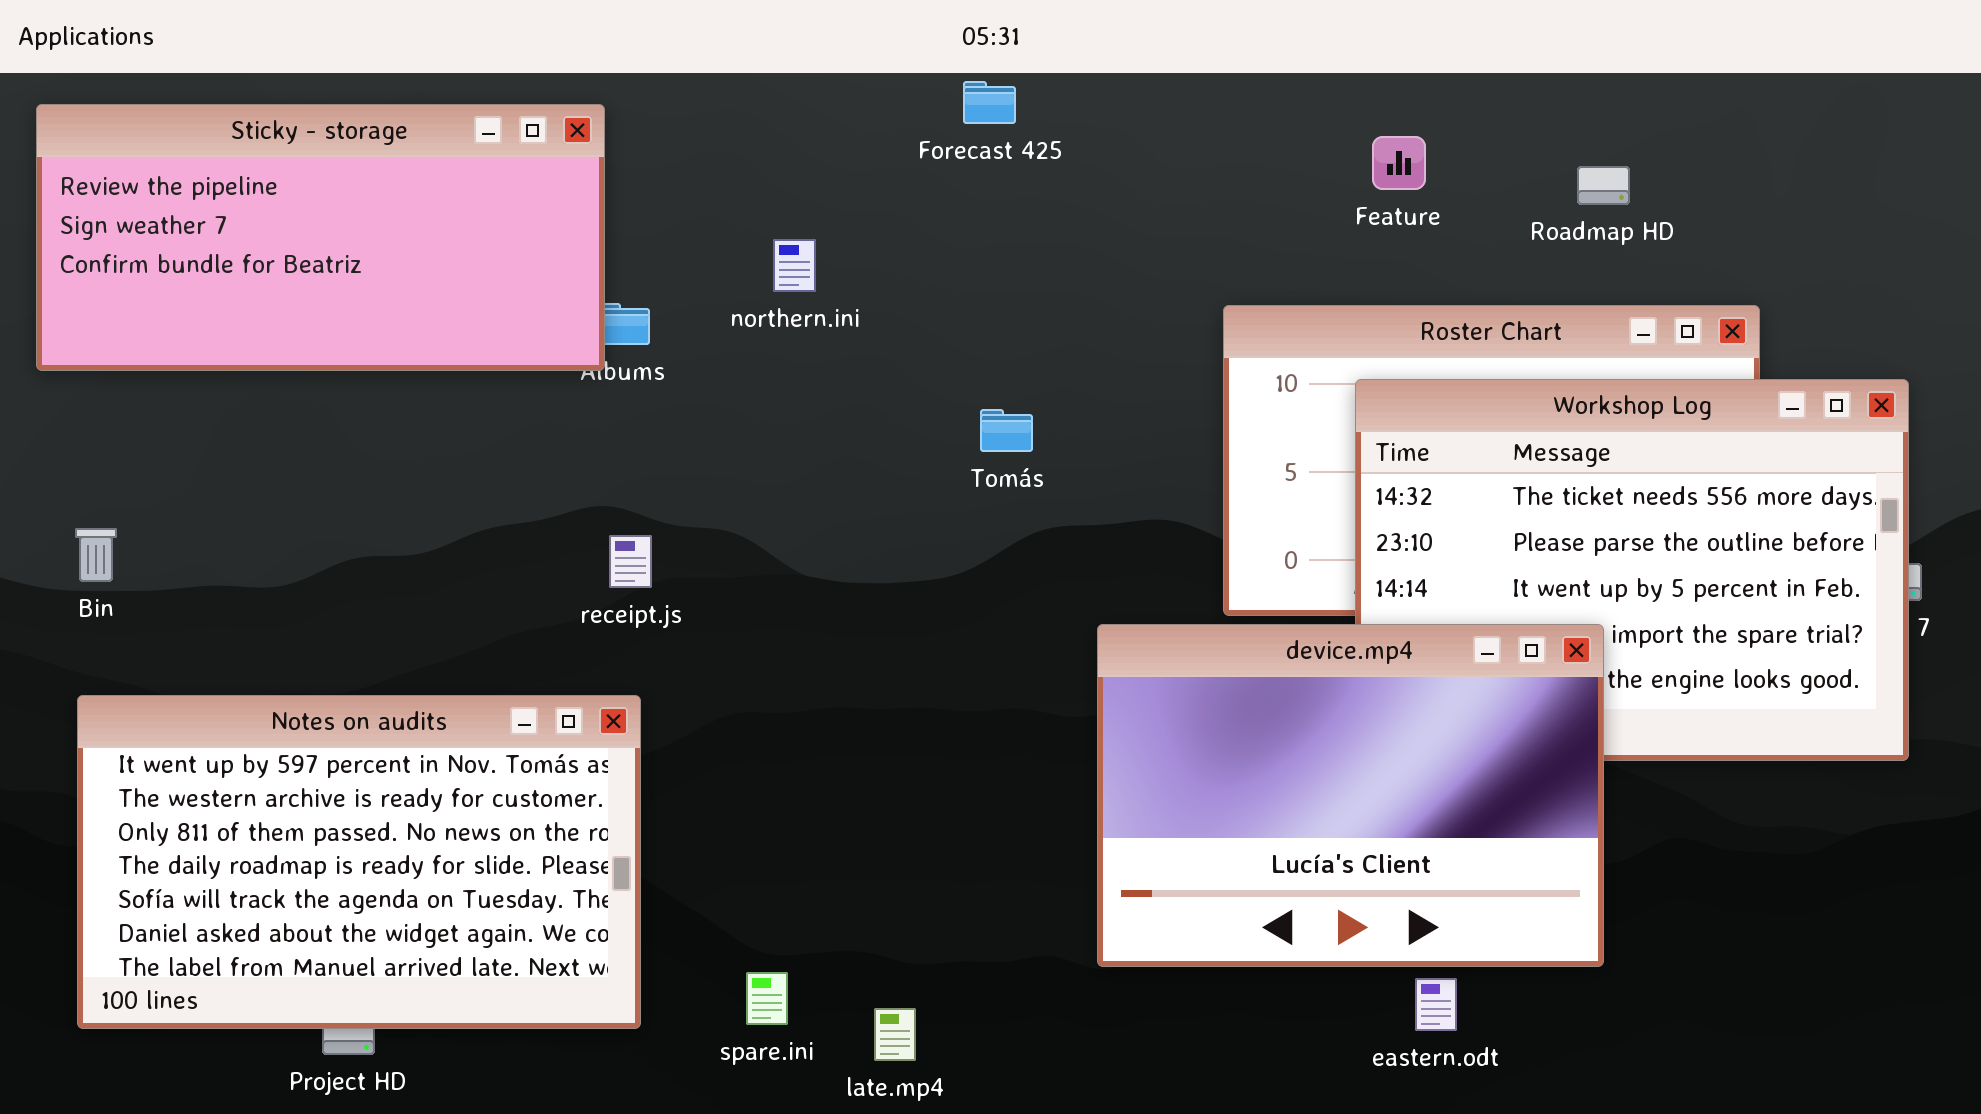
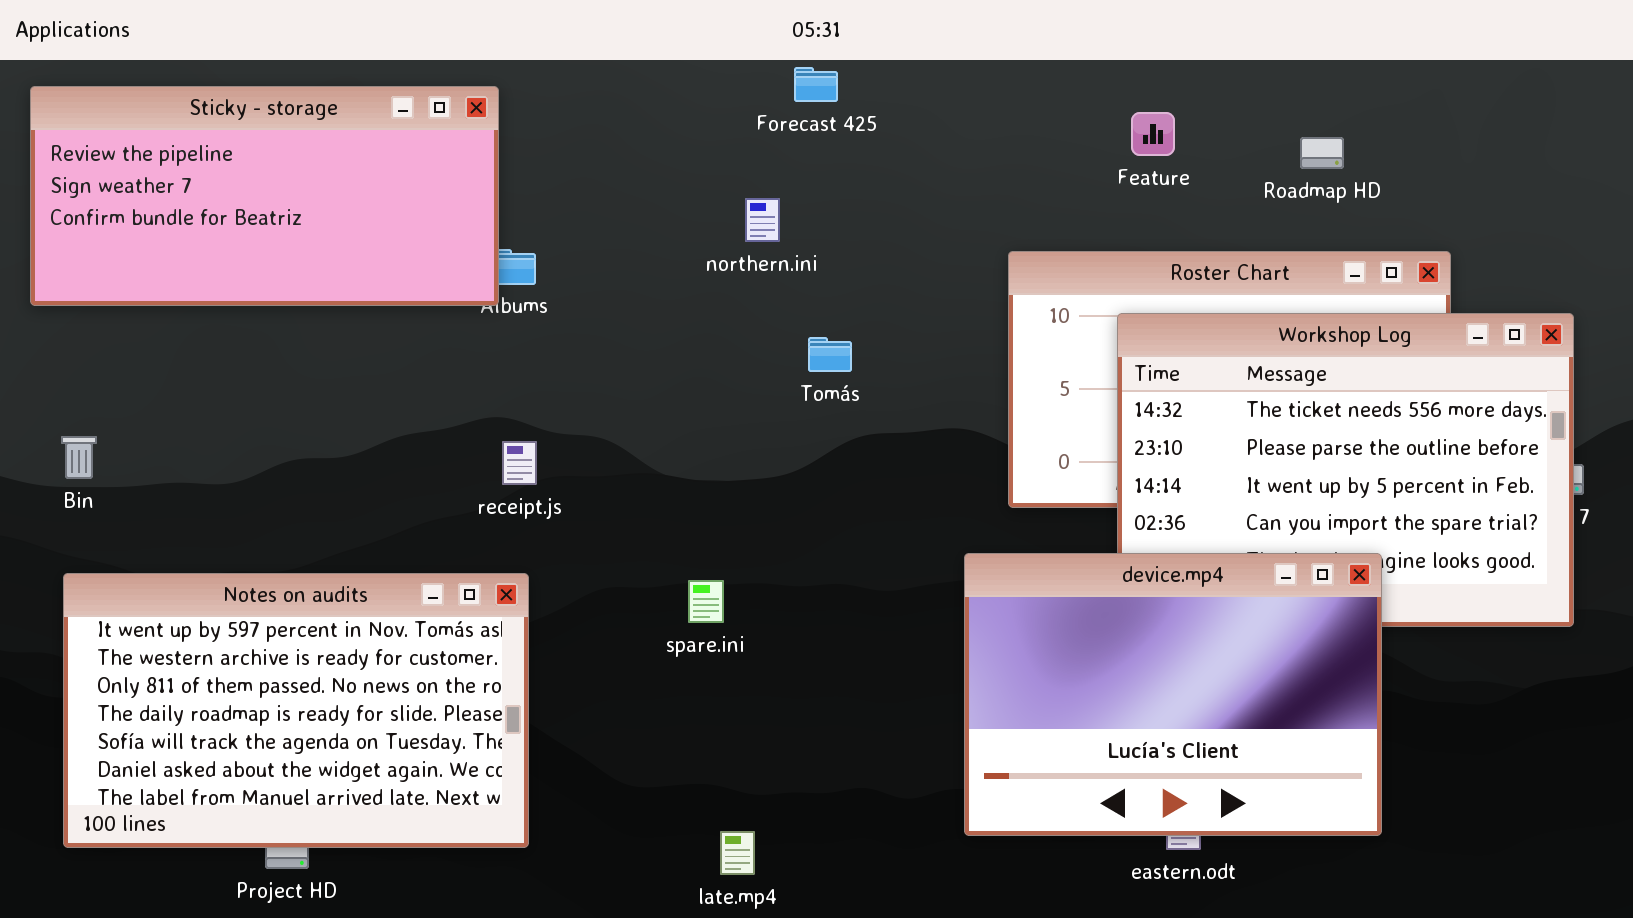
northern.ini: [773,239,816,292] -> [745,198,780,242], moved
device.mp4: [1097,624,1604,967] -> [964,553,1382,836], moved
spare.ini: [746,972,788,1025] -> [688,580,724,623], moved

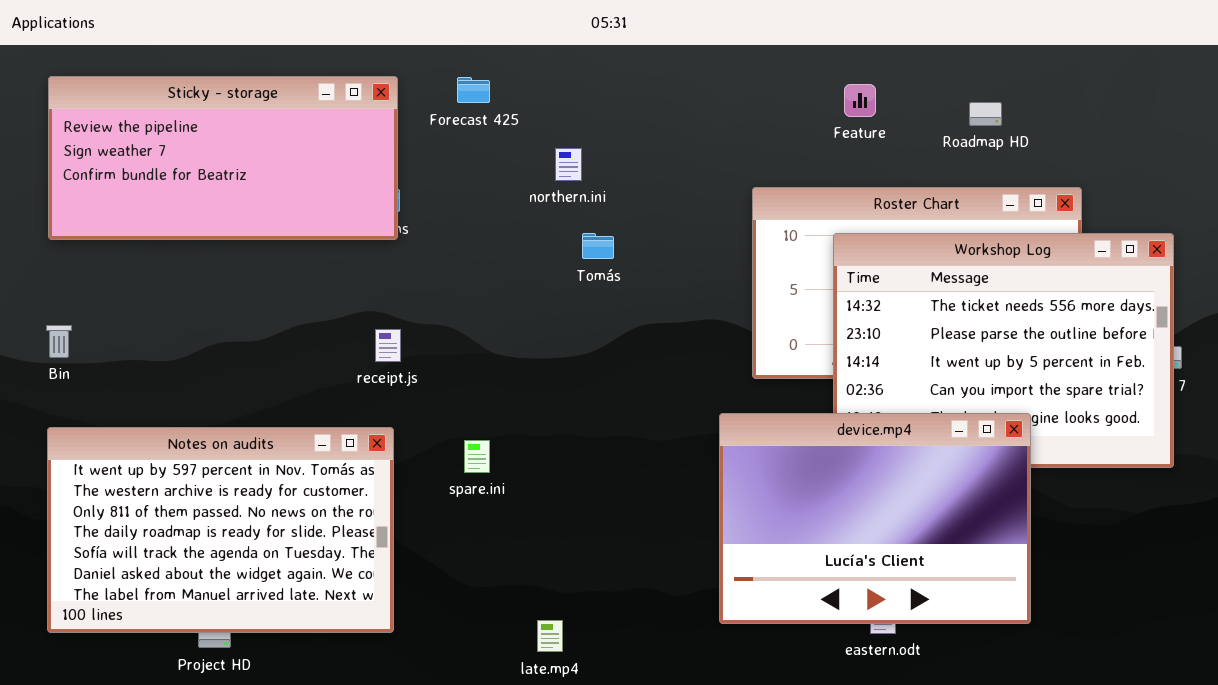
Forecast 425: [794,67,838,102] -> [457,77,490,103], moved
Sticky - storage: [30,86,499,306] -> [48,76,398,240], moved
Tomás: [808,337,852,372] -> [582,233,614,259], moved
spare.ini: [688,580,724,623] -> [464,440,490,473], moved

